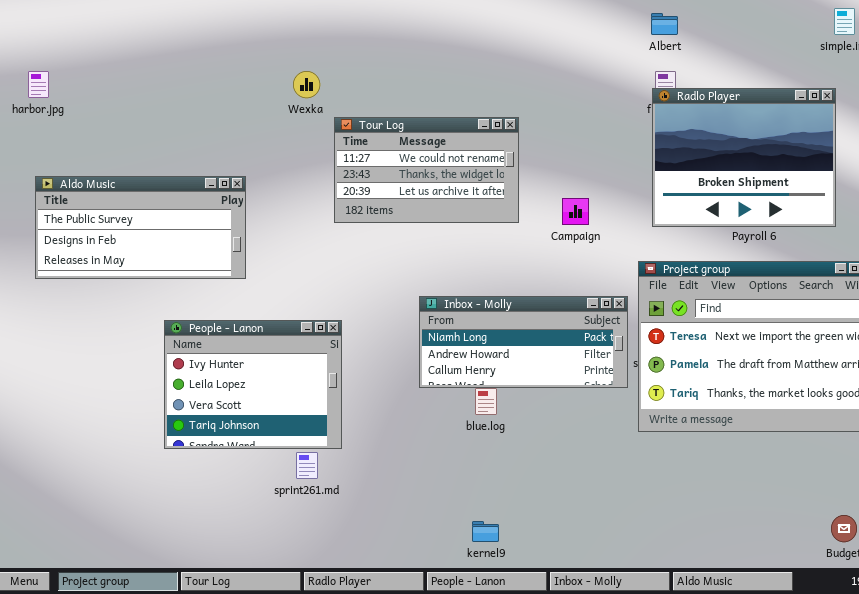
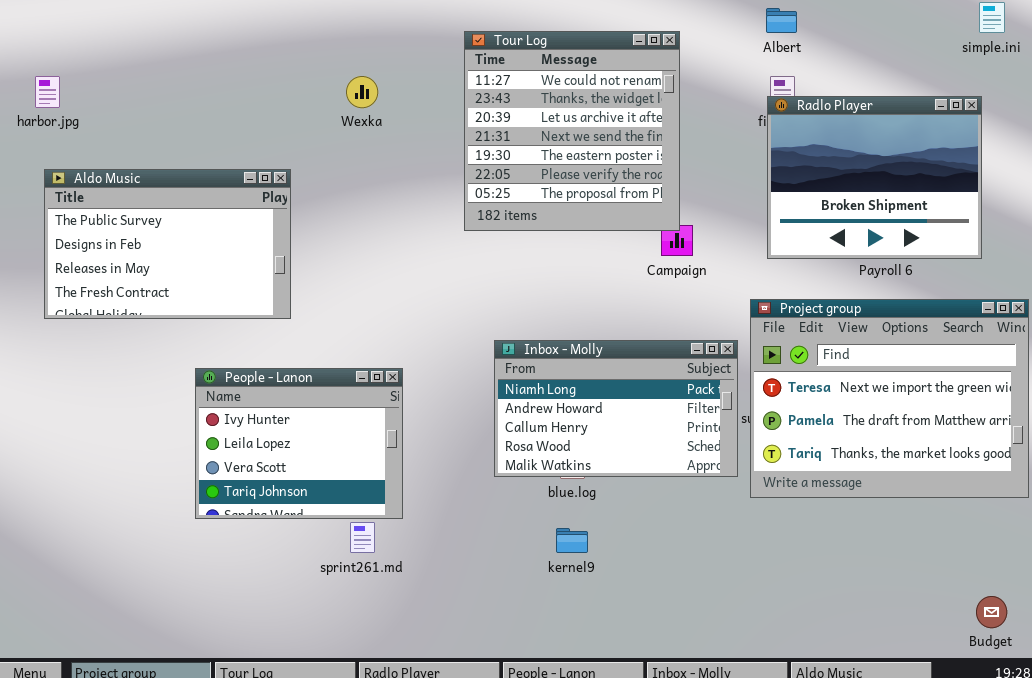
Tour Log: [334,117,519,223] -> [464,31,680,231], moved, resized
Aldo Music: [35,176,246,279] -> [44,169,291,319], resized
Inbox - Molly: [419,296,628,388] -> [494,340,738,477], resized
kernel9: [472,521,499,542] -> [556,528,588,553], moved

